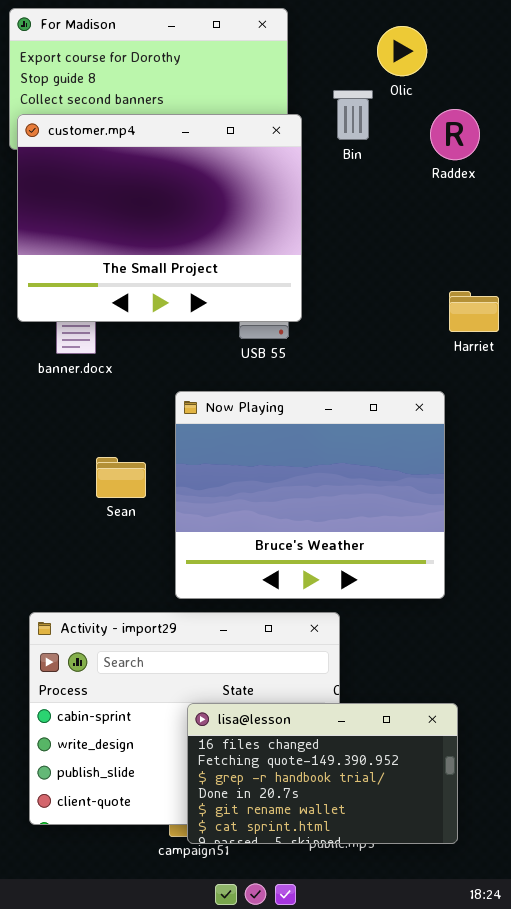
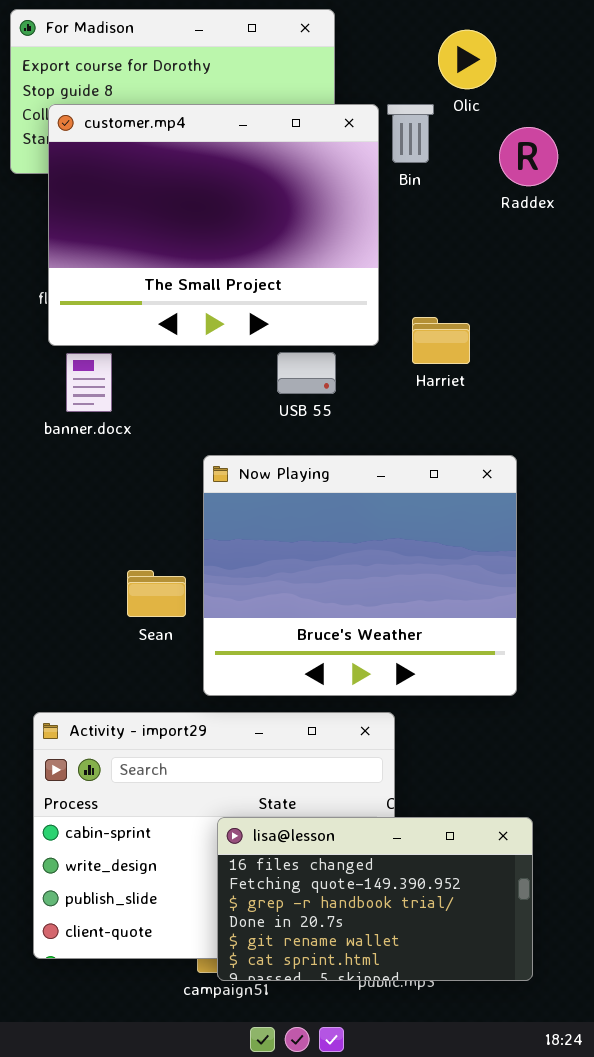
customer.mp4: [17,114,302,322] -> [48,104,379,346], moved
Harriet: [449,291,499,332] -> [412,317,470,364], moved
Sean: [96,457,146,498] -> [127,570,186,617], moved

